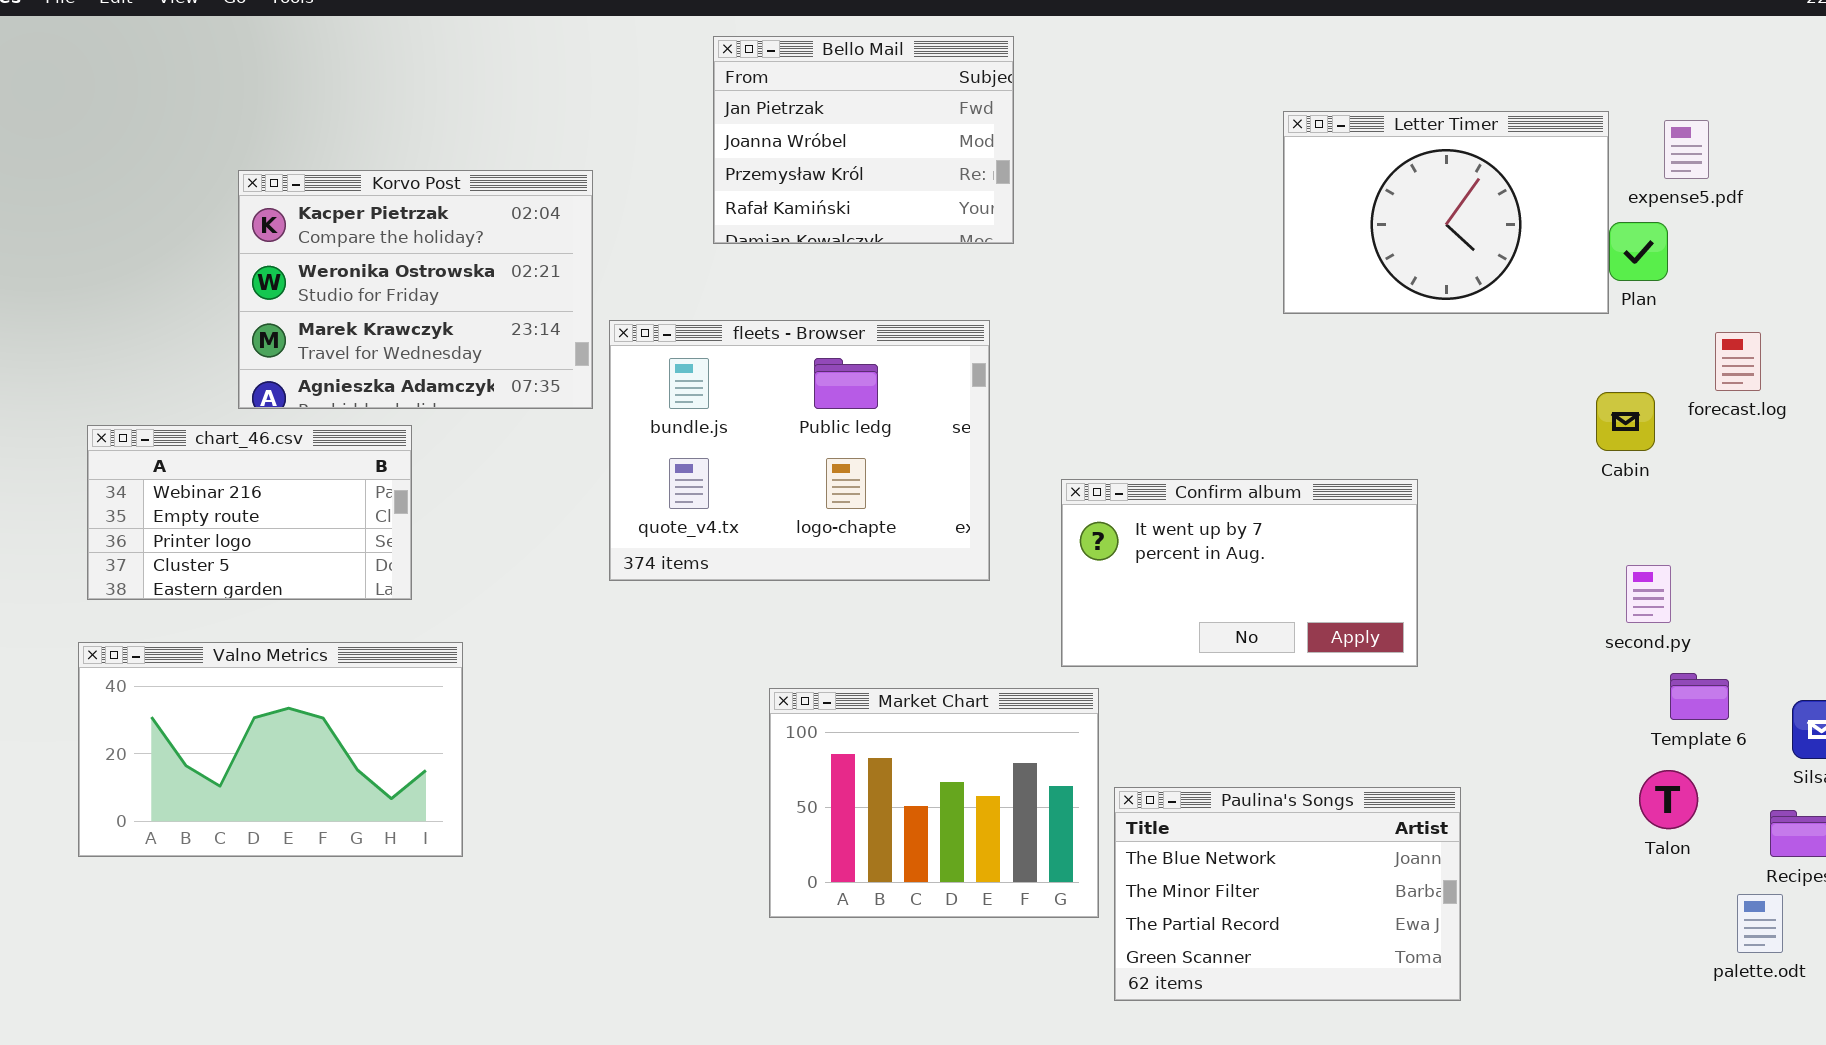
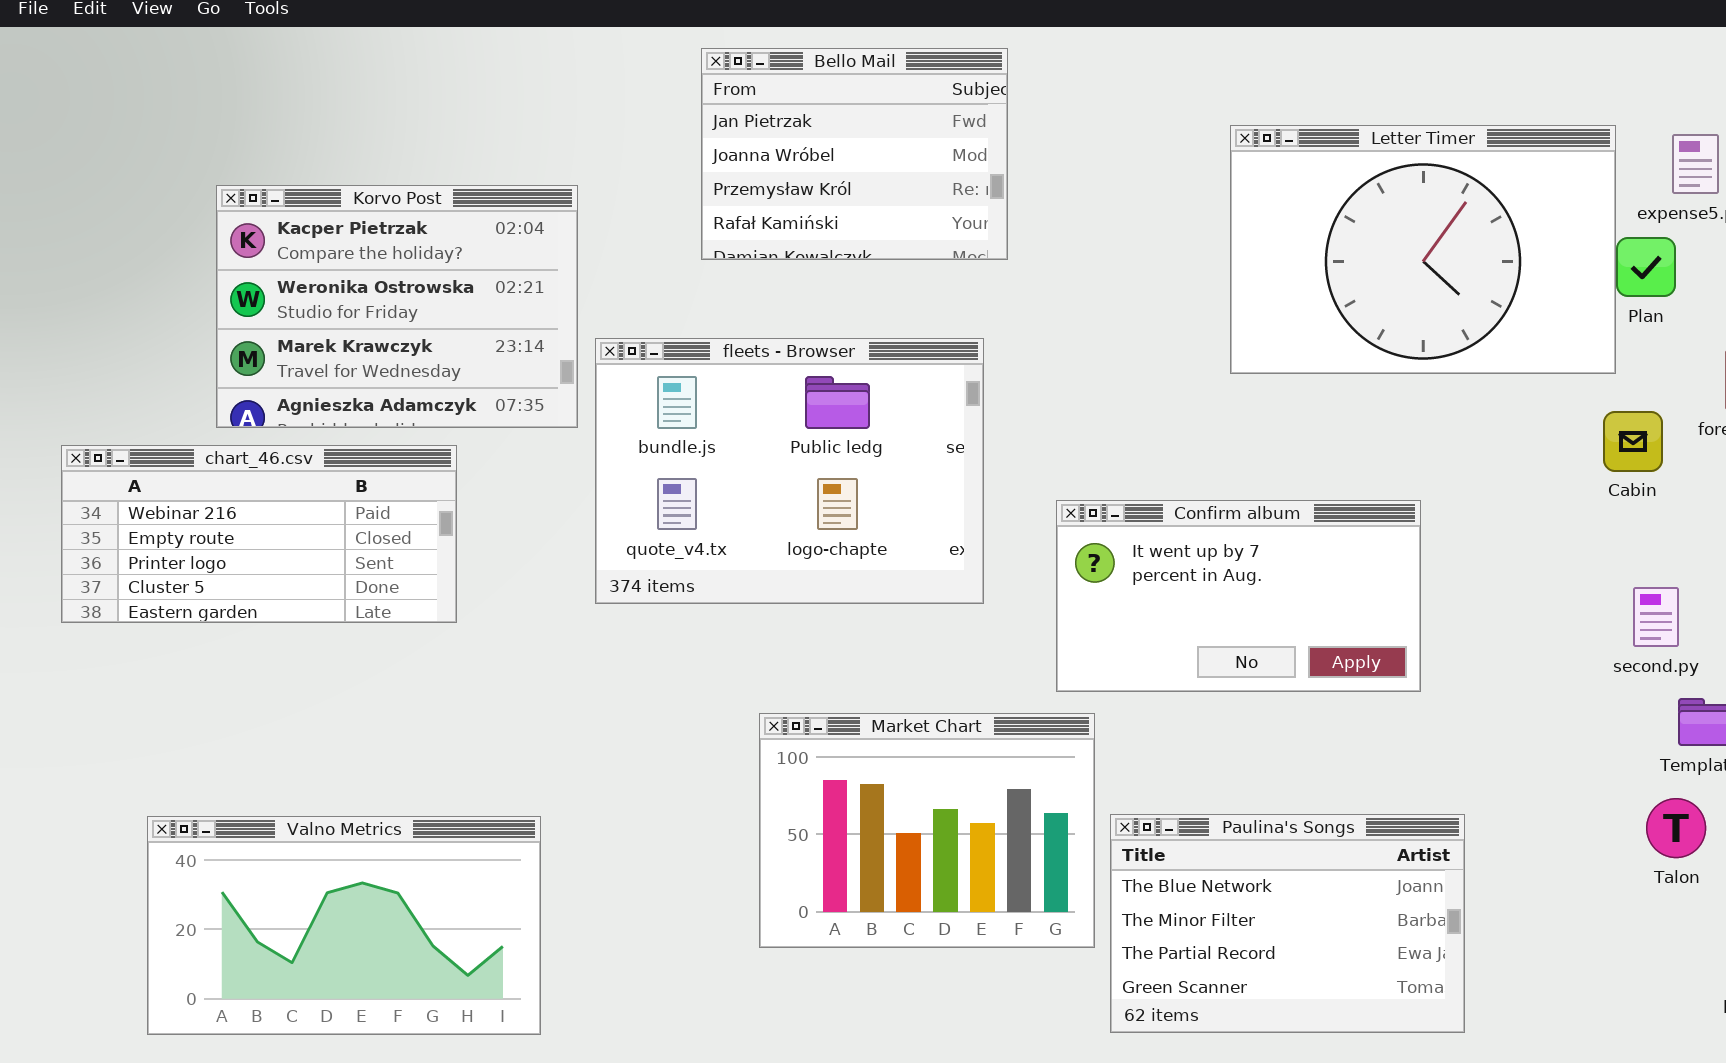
Letter Timer: [1283,111,1609,314] -> [1230,125,1616,374], resized
chart_46.csv: [87,425,412,600] -> [61,445,457,623], resized
Valno Metrics: [78,642,463,857] -> [147,816,541,1035], moved

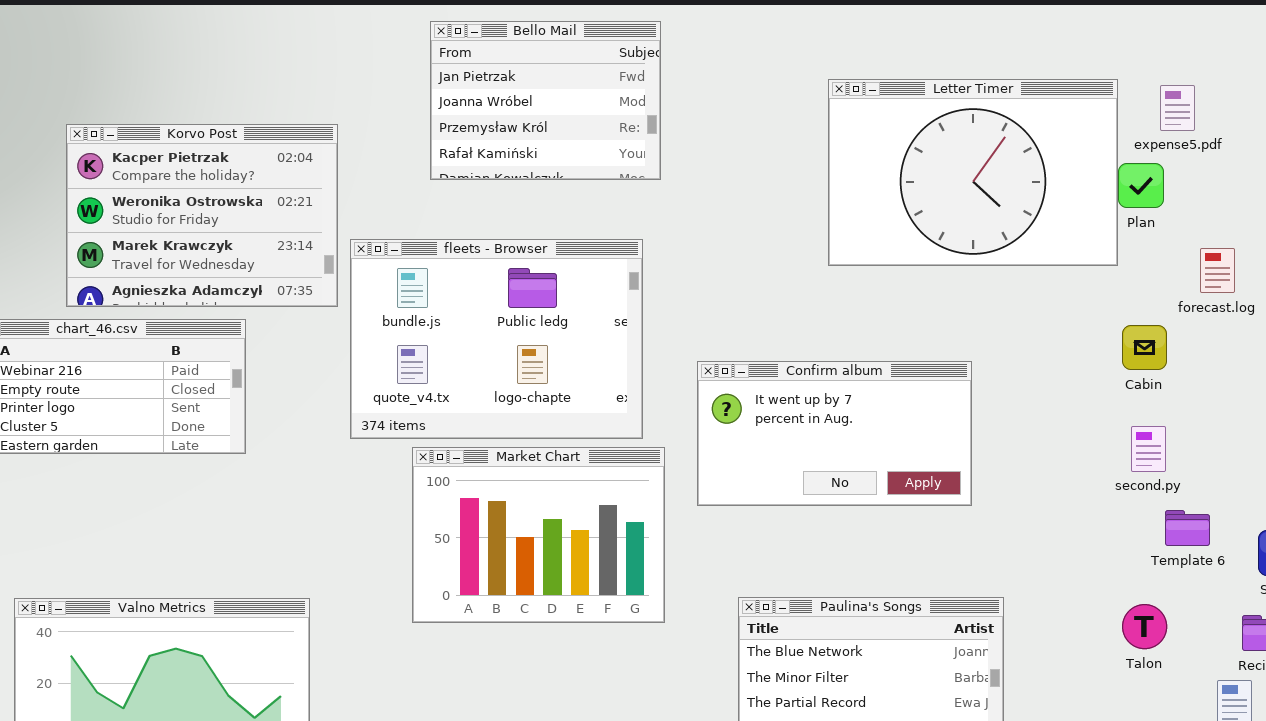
Cabin: [1603,411,1663,472] -> [1122,325,1167,370], moved
Market Chart: [759,713,1095,948] -> [412,447,665,623], moved
Talon: [1646,798,1706,858] -> [1122,604,1167,649], moved

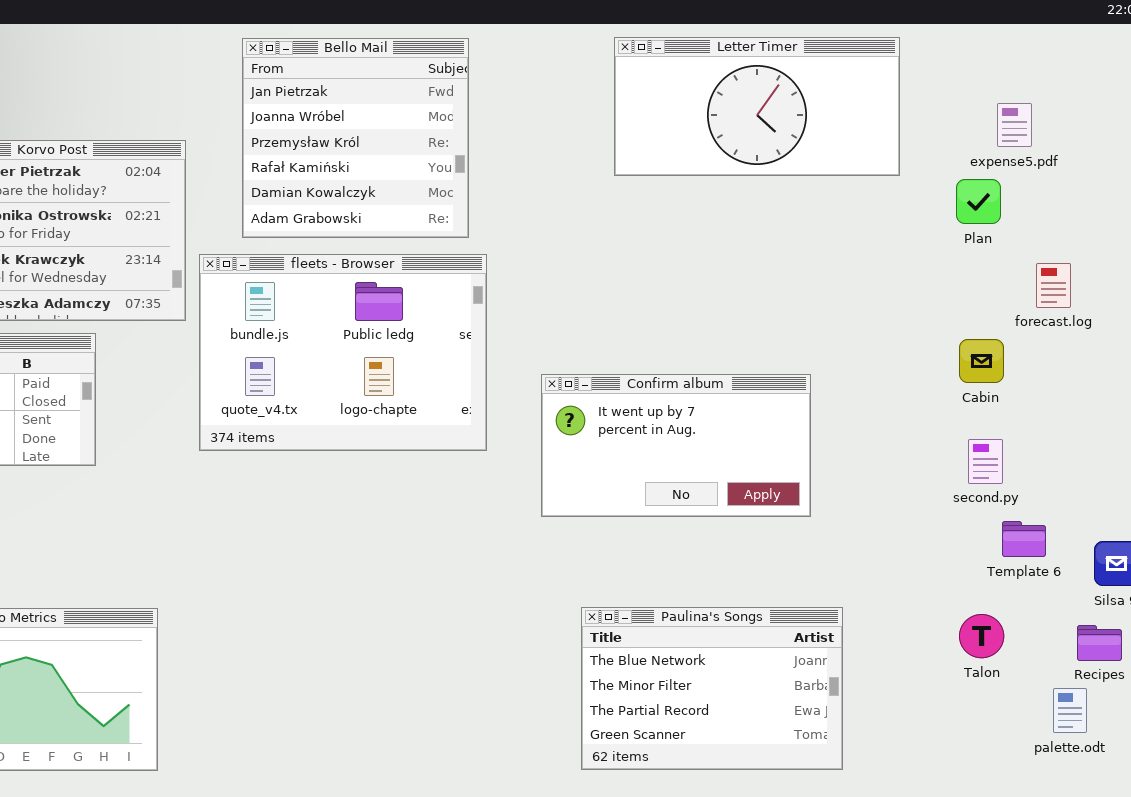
Bello Mail: [430,21,661,180] -> [242,38,469,238], moved, resized
Letter Timer: [828,79,1118,266] -> [614,37,900,176], moved, resized
Market Chart: [412,447,665,623] -> none, closed

